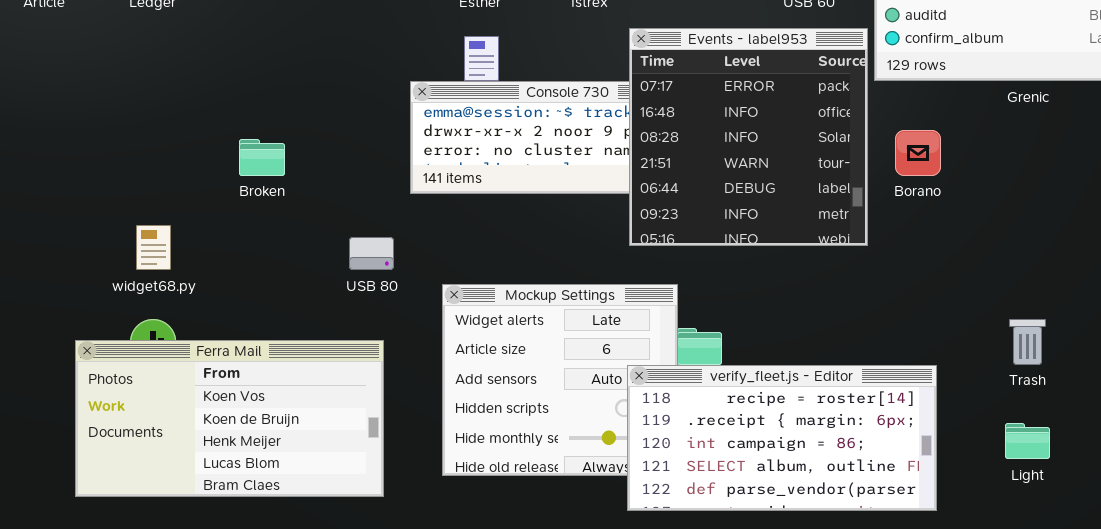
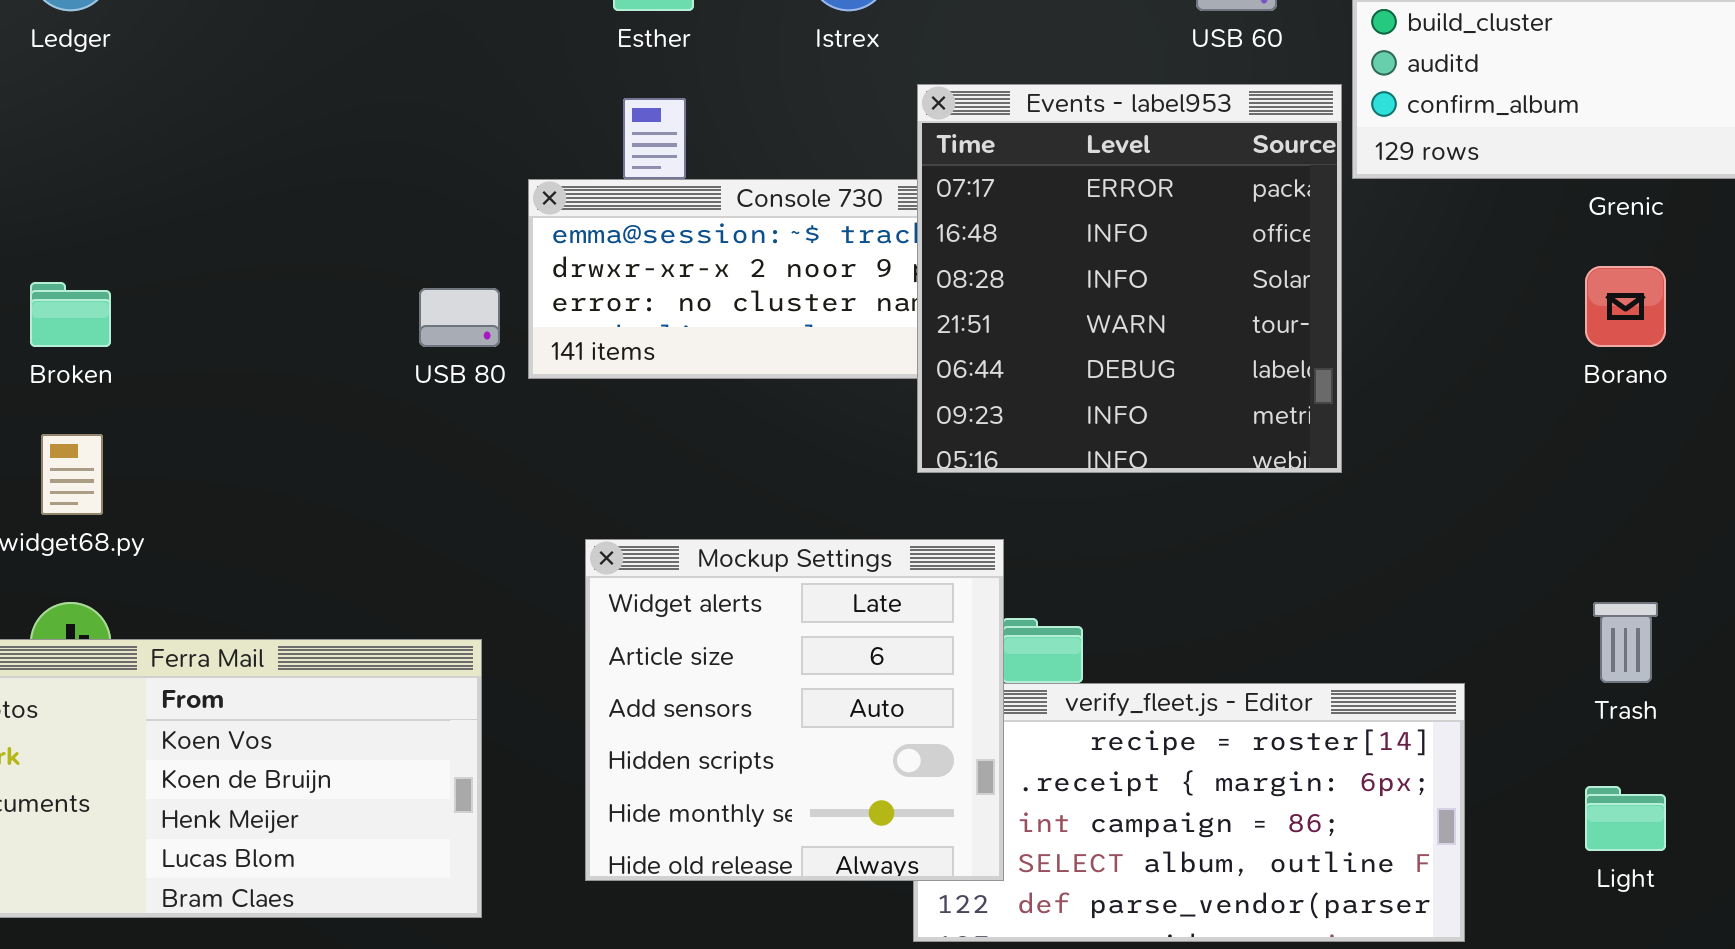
Borano: [895,130,941,176] -> [1585,266,1666,347], moved
Broken: [239,139,285,176] -> [30,282,111,347], moved
USB 80: [349,237,394,270] -> [419,288,500,347], moved
Mockup Settings: [442,284,678,476] -> [585,539,1004,881], raised

